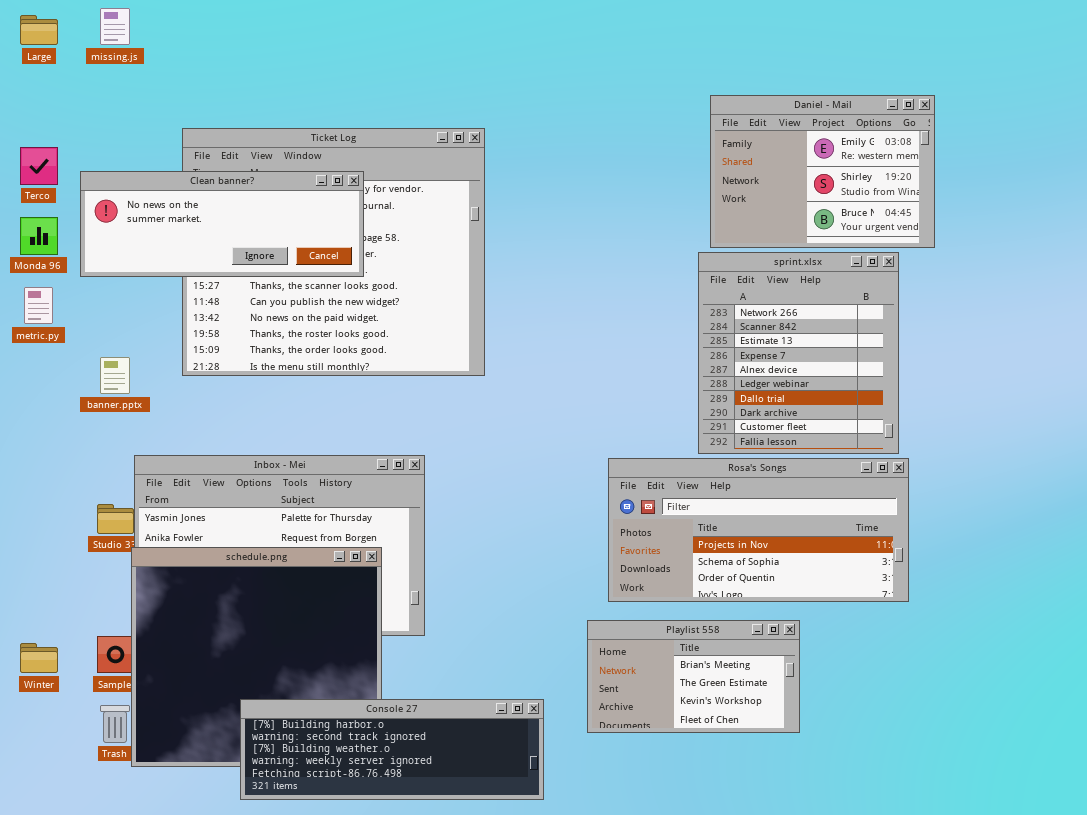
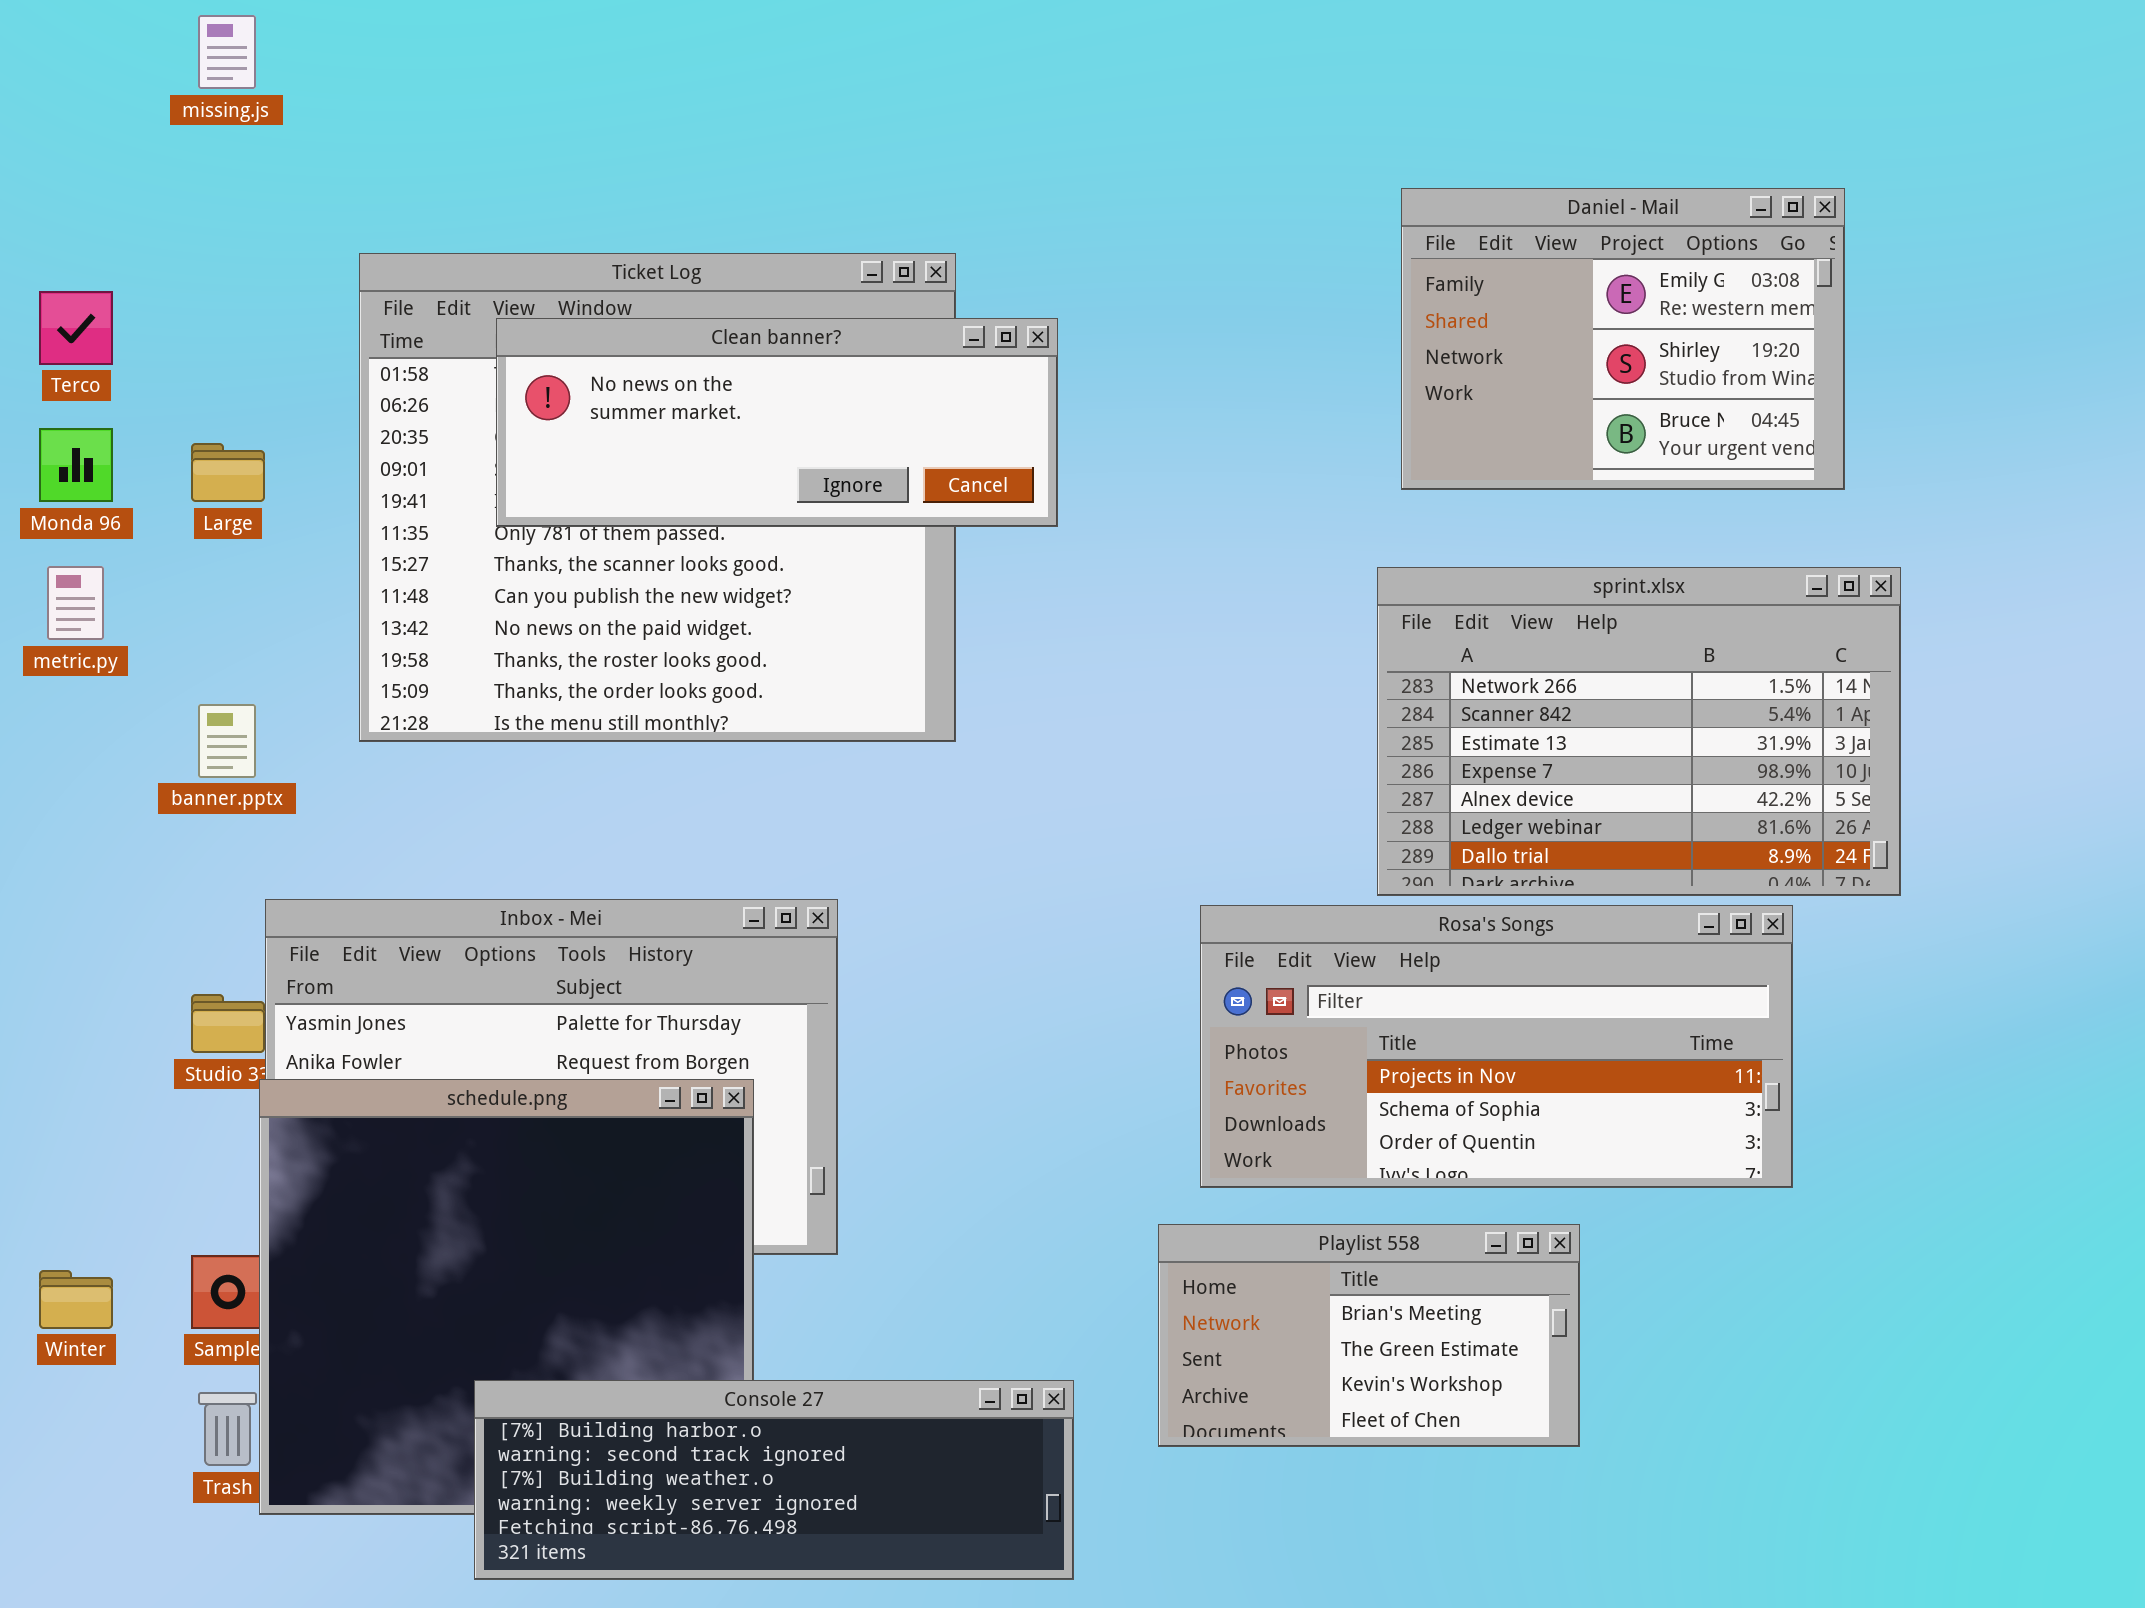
Large: [20,15,58,45] -> [191,443,265,502], moved
Clean banner?: [80,171,364,277] -> [496,318,1058,527], moved
sprint.xlsx: [698,252,899,454] -> [1377,567,1901,896], resized

